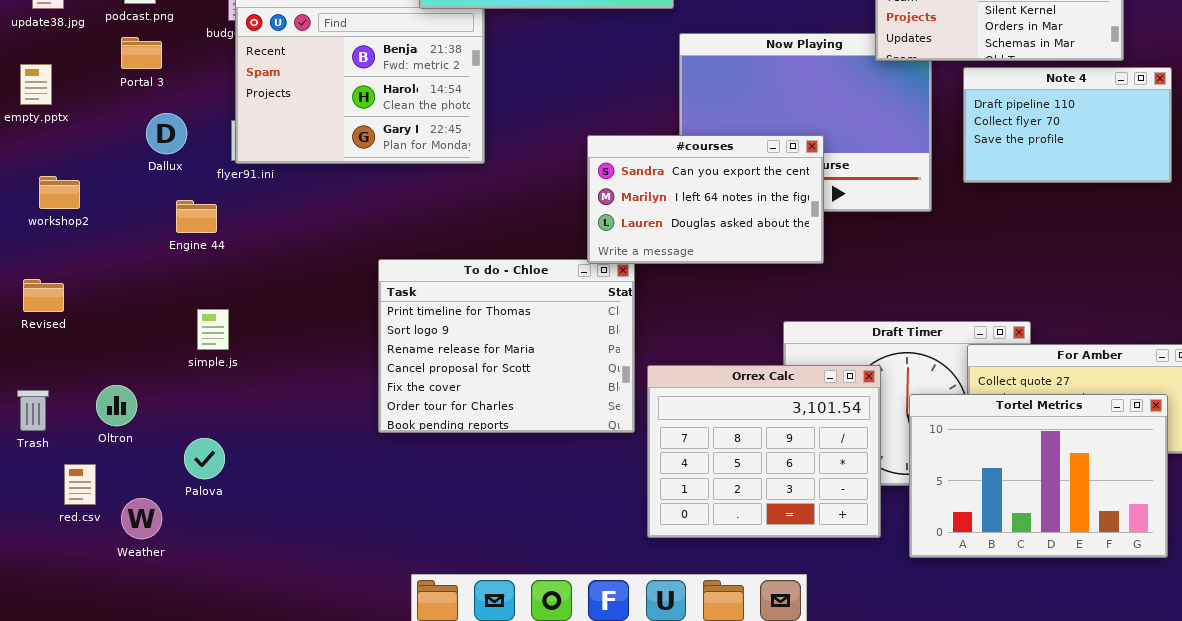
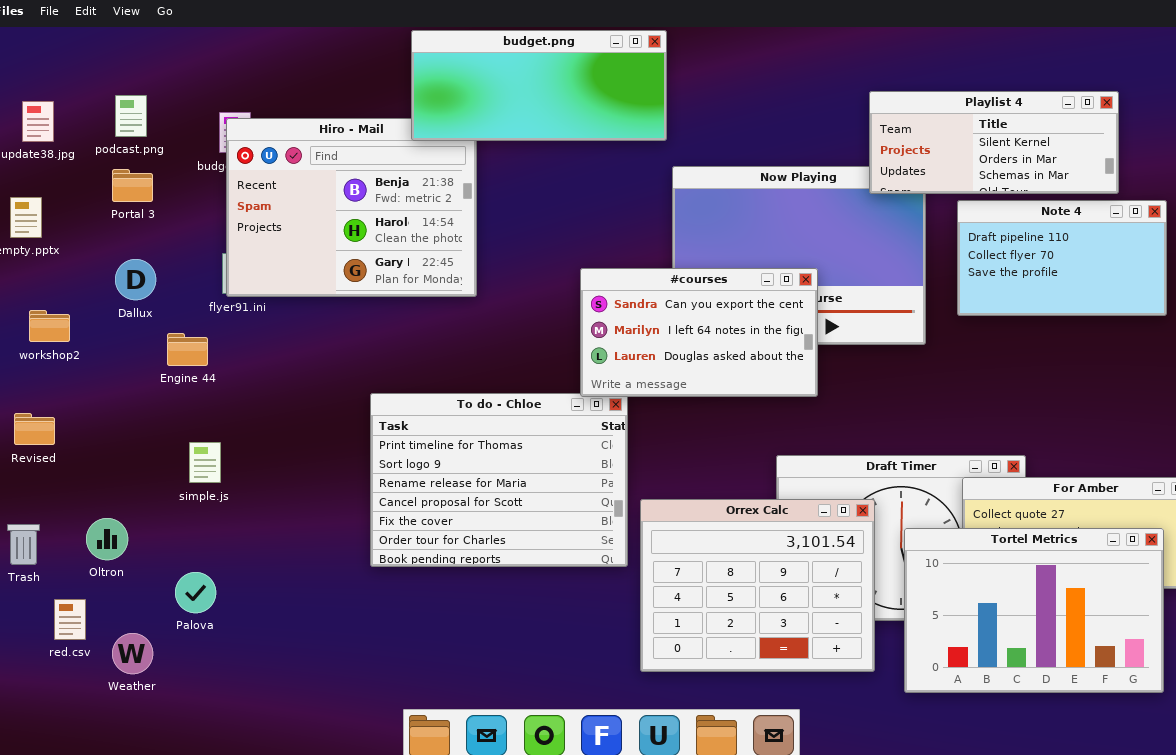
Dallux: [146,113,187,154] -> [115,259,156,300], moved

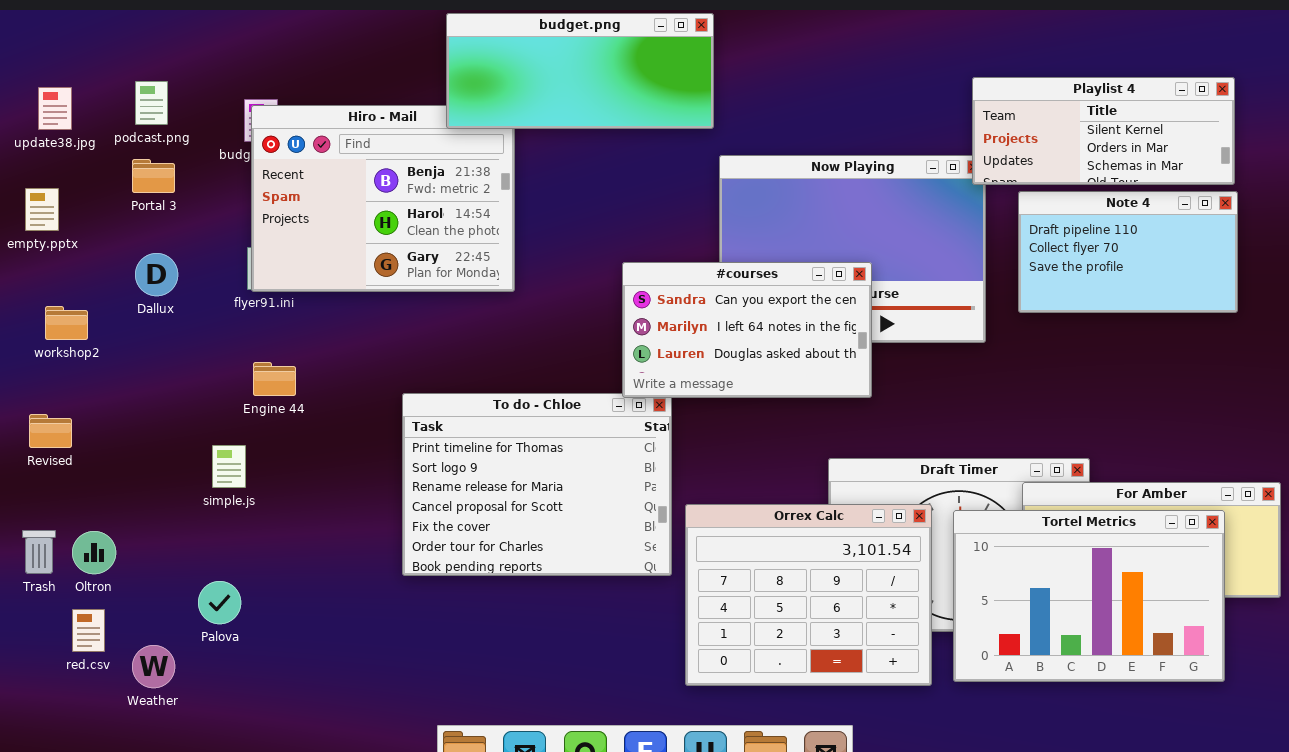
Playlist 4: [869,91,1119,194] -> [972,77,1235,185], moved
Engine 44: [167,333,208,366] -> [253,362,296,396], moved
Oltron: [86,518,128,560] -> [72,531,116,574], moved
Tortel Metrics: [904,528,1164,693] -> [953,510,1225,682], moved

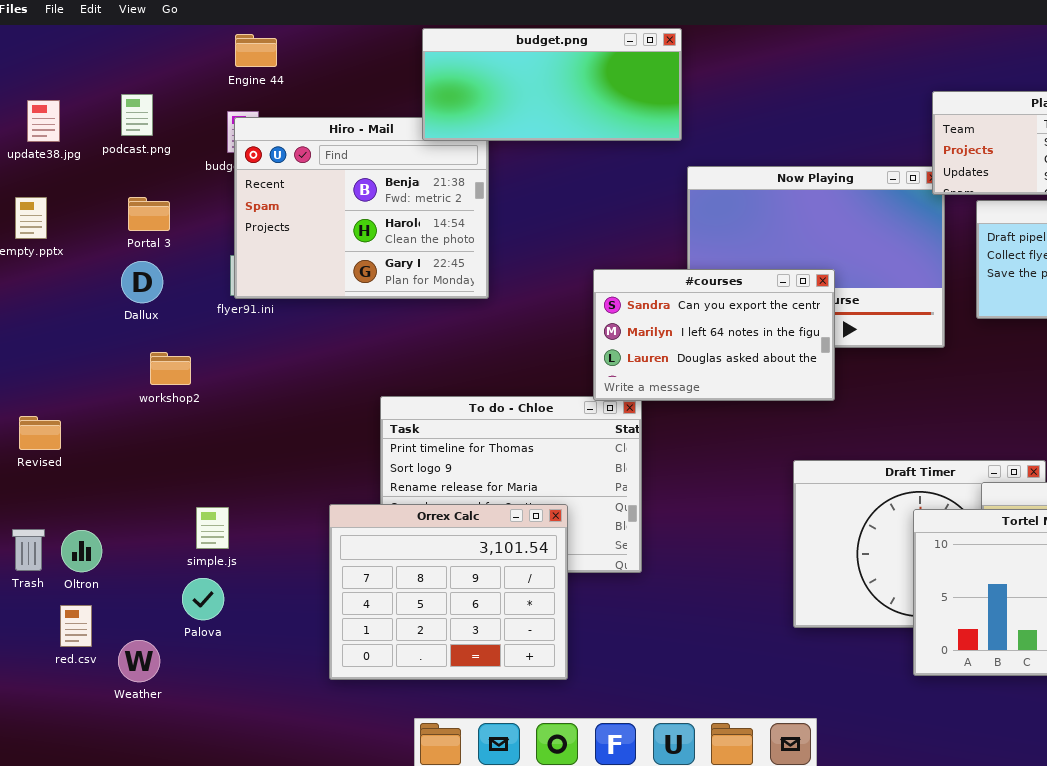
Portal 3: [132,159,175,193] -> [128,197,170,231], moved
workshop2: [45,306,88,340] -> [150,352,191,385], moved
Engine 44: [253,362,296,396] -> [235,34,277,67], moved
simple.js: [212,445,246,488] -> [196,507,229,549], moved
Orrex Calc: [685,504,932,686] -> [329,504,568,680], moved

